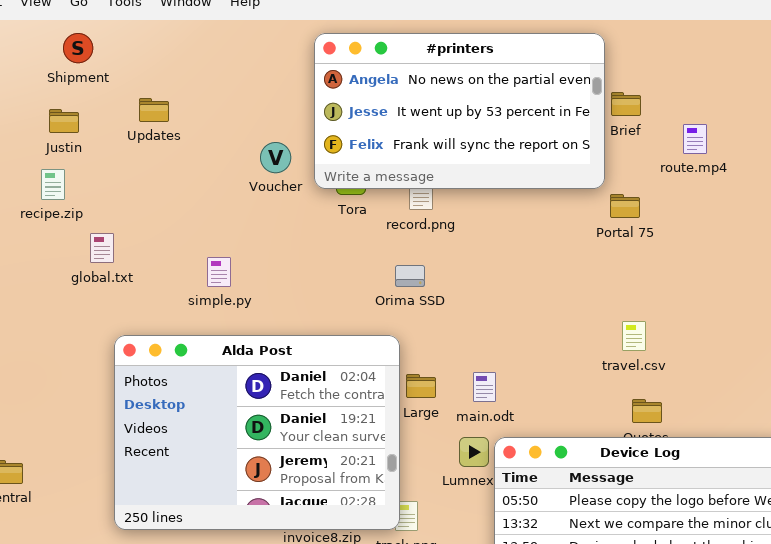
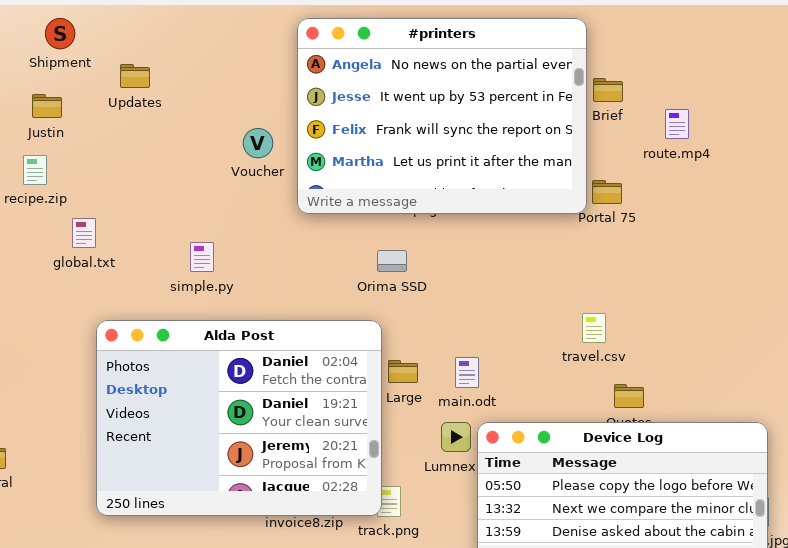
#printers: [314,33,605,189] -> [297,18,587,214], resized
Updates: [139,98,169,122] -> [120,64,150,88], moved
travel.csv: [622,321,646,351] -> [582,313,606,343], moved

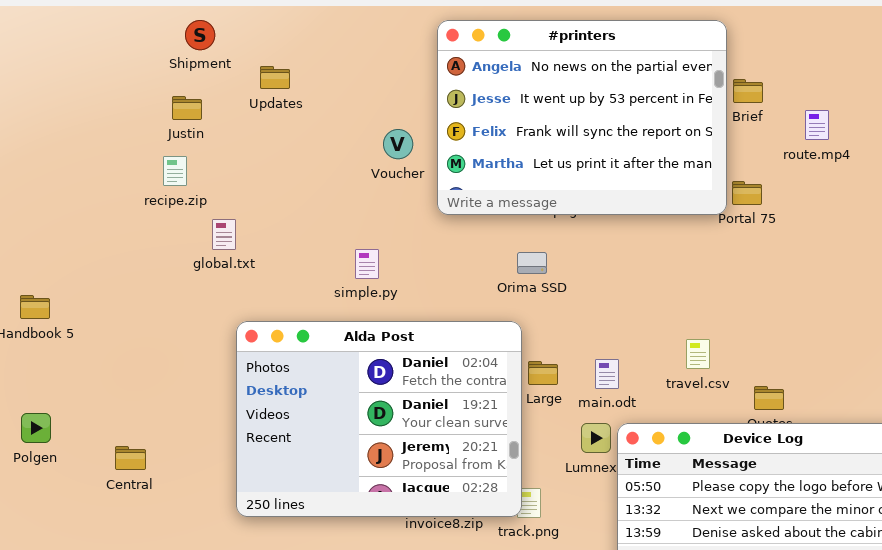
simple.py: [190,242,214,272] -> [355,249,379,279], moved
travel.csv: [582,313,606,343] -> [686,339,710,369], moved

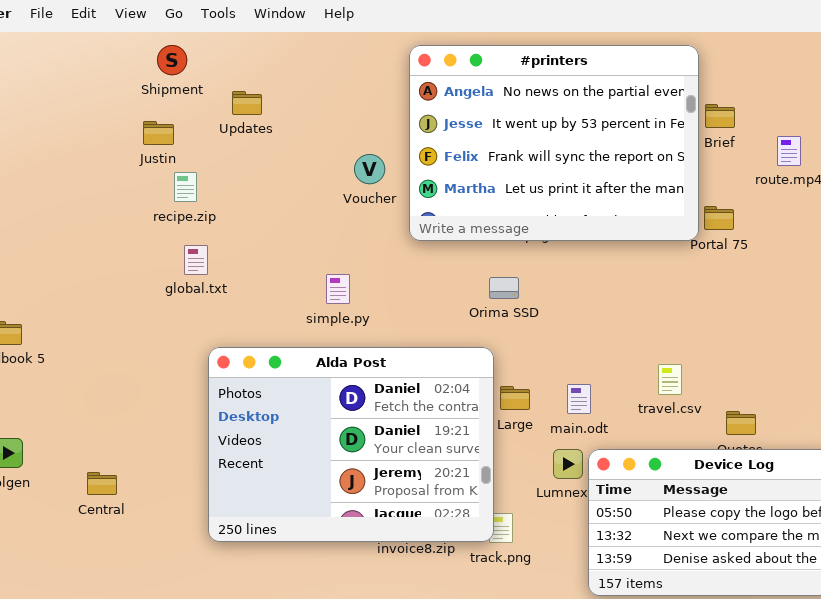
recipe.zip: [163,156,187,186] -> [174,172,197,202], moved

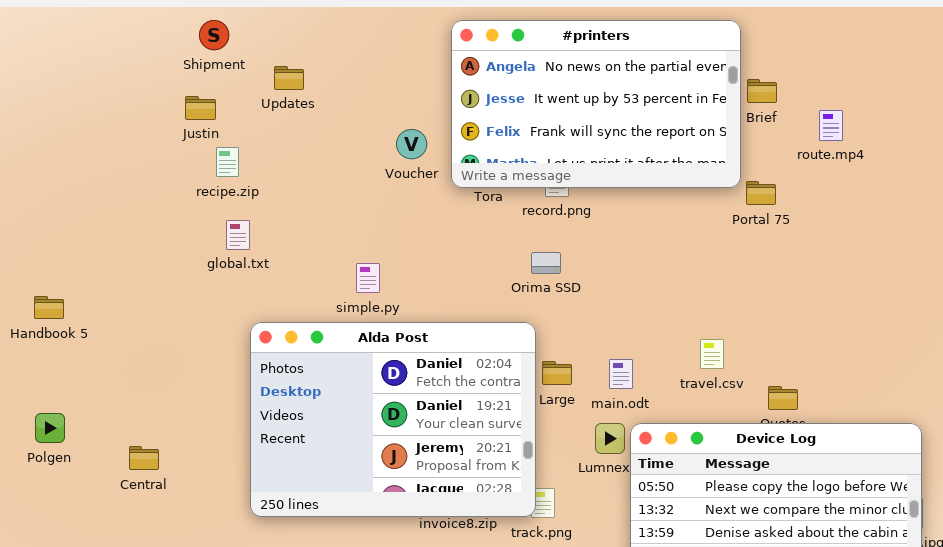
#printers: [409,45,699,241] -> [451,20,741,188], resized
simple.py: [326,274,350,304] -> [356,263,380,293], moved

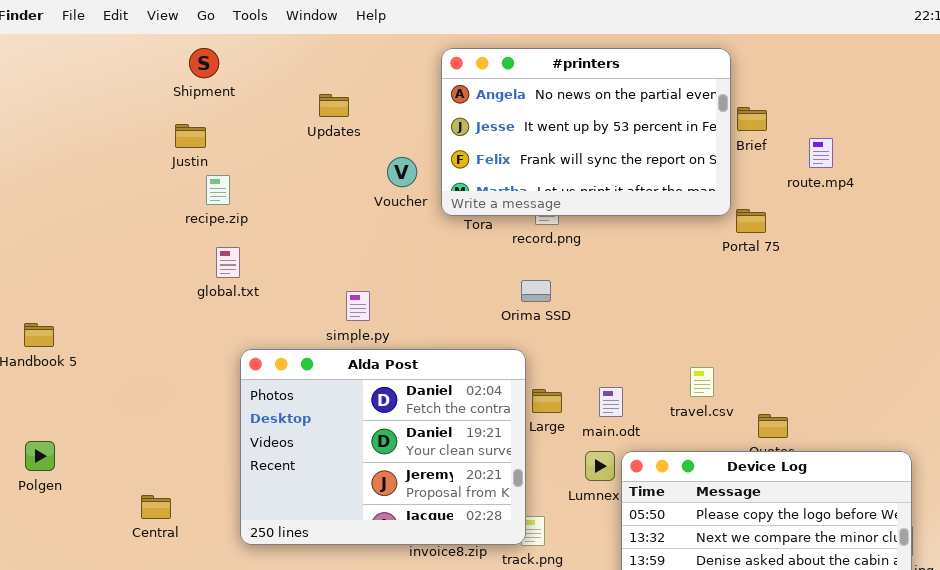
Updates: [274,66,304,90] -> [319,94,349,117], moved
Central: [129,446,159,470] -> [141,495,171,519], moved

